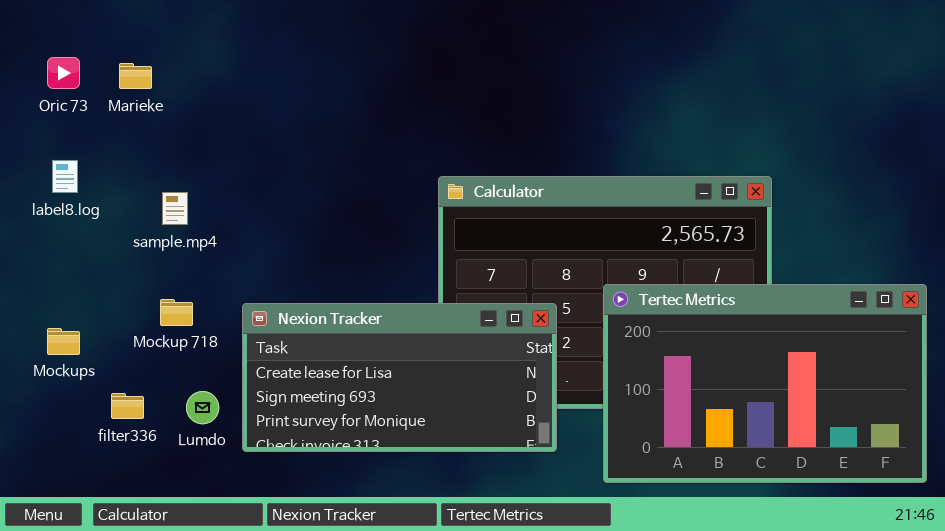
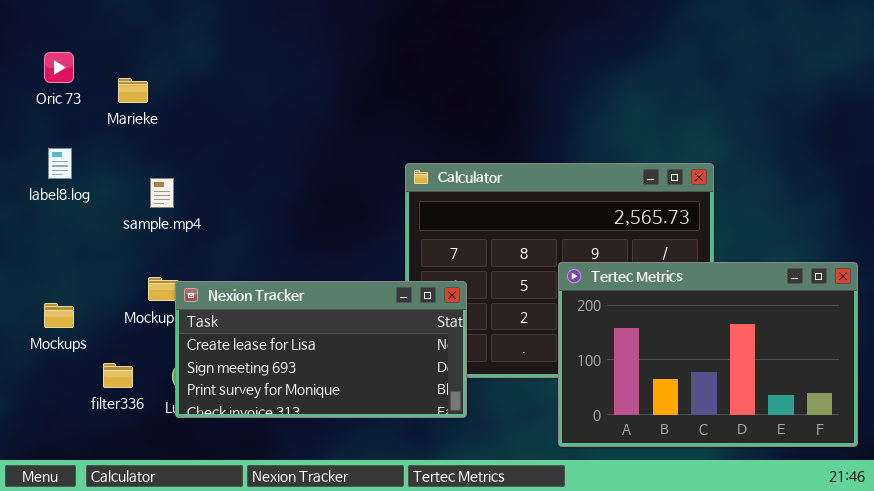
Marieke: [119,63,152,89] -> [118,78,148,103], moved
Nexion Tracker: [242,303,557,452] -> [175,281,467,418], moved

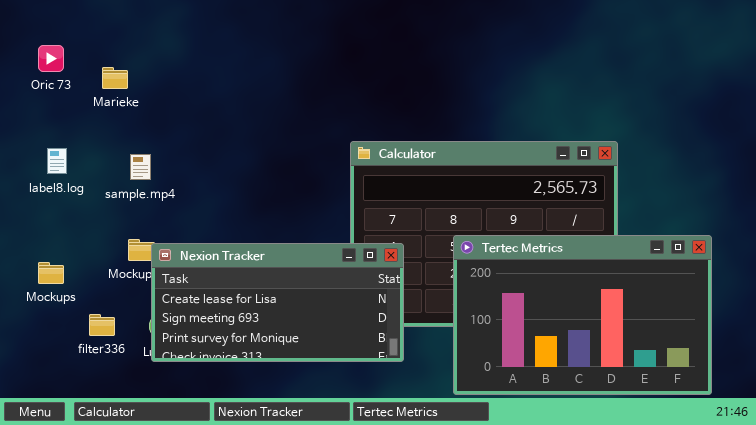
label8.log: [48,148,72,179] -> [47,148,67,174], moved
Tertec Metrics: [558,262,858,447] -> [453,235,712,395], moved

